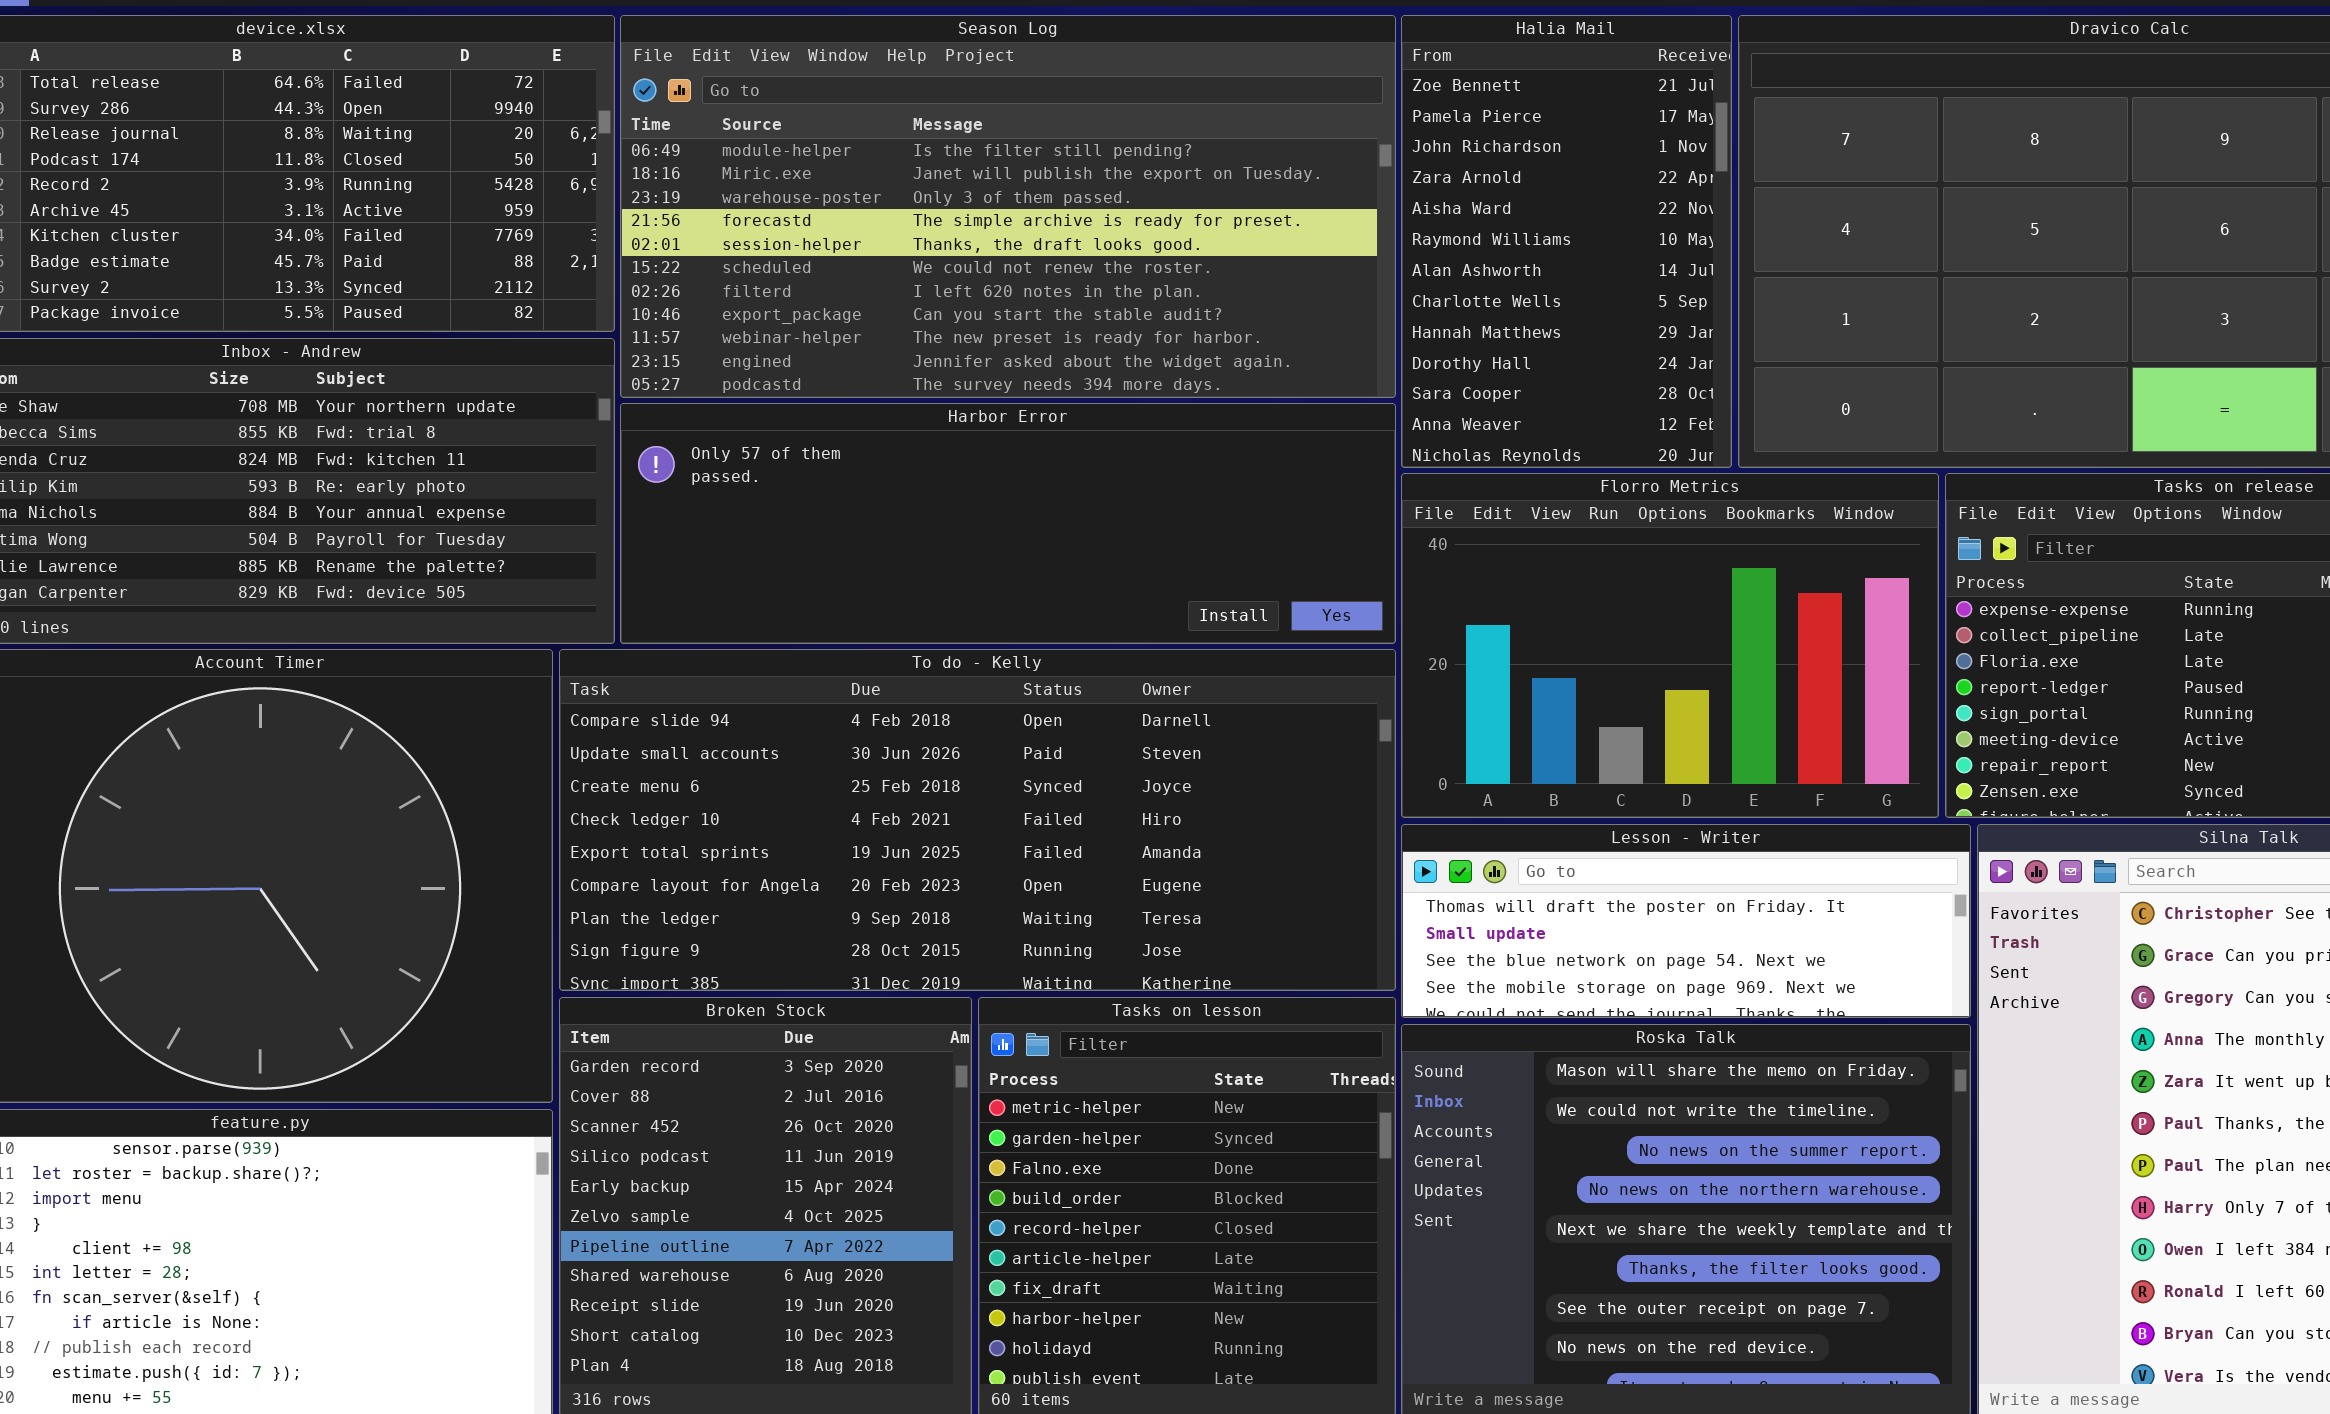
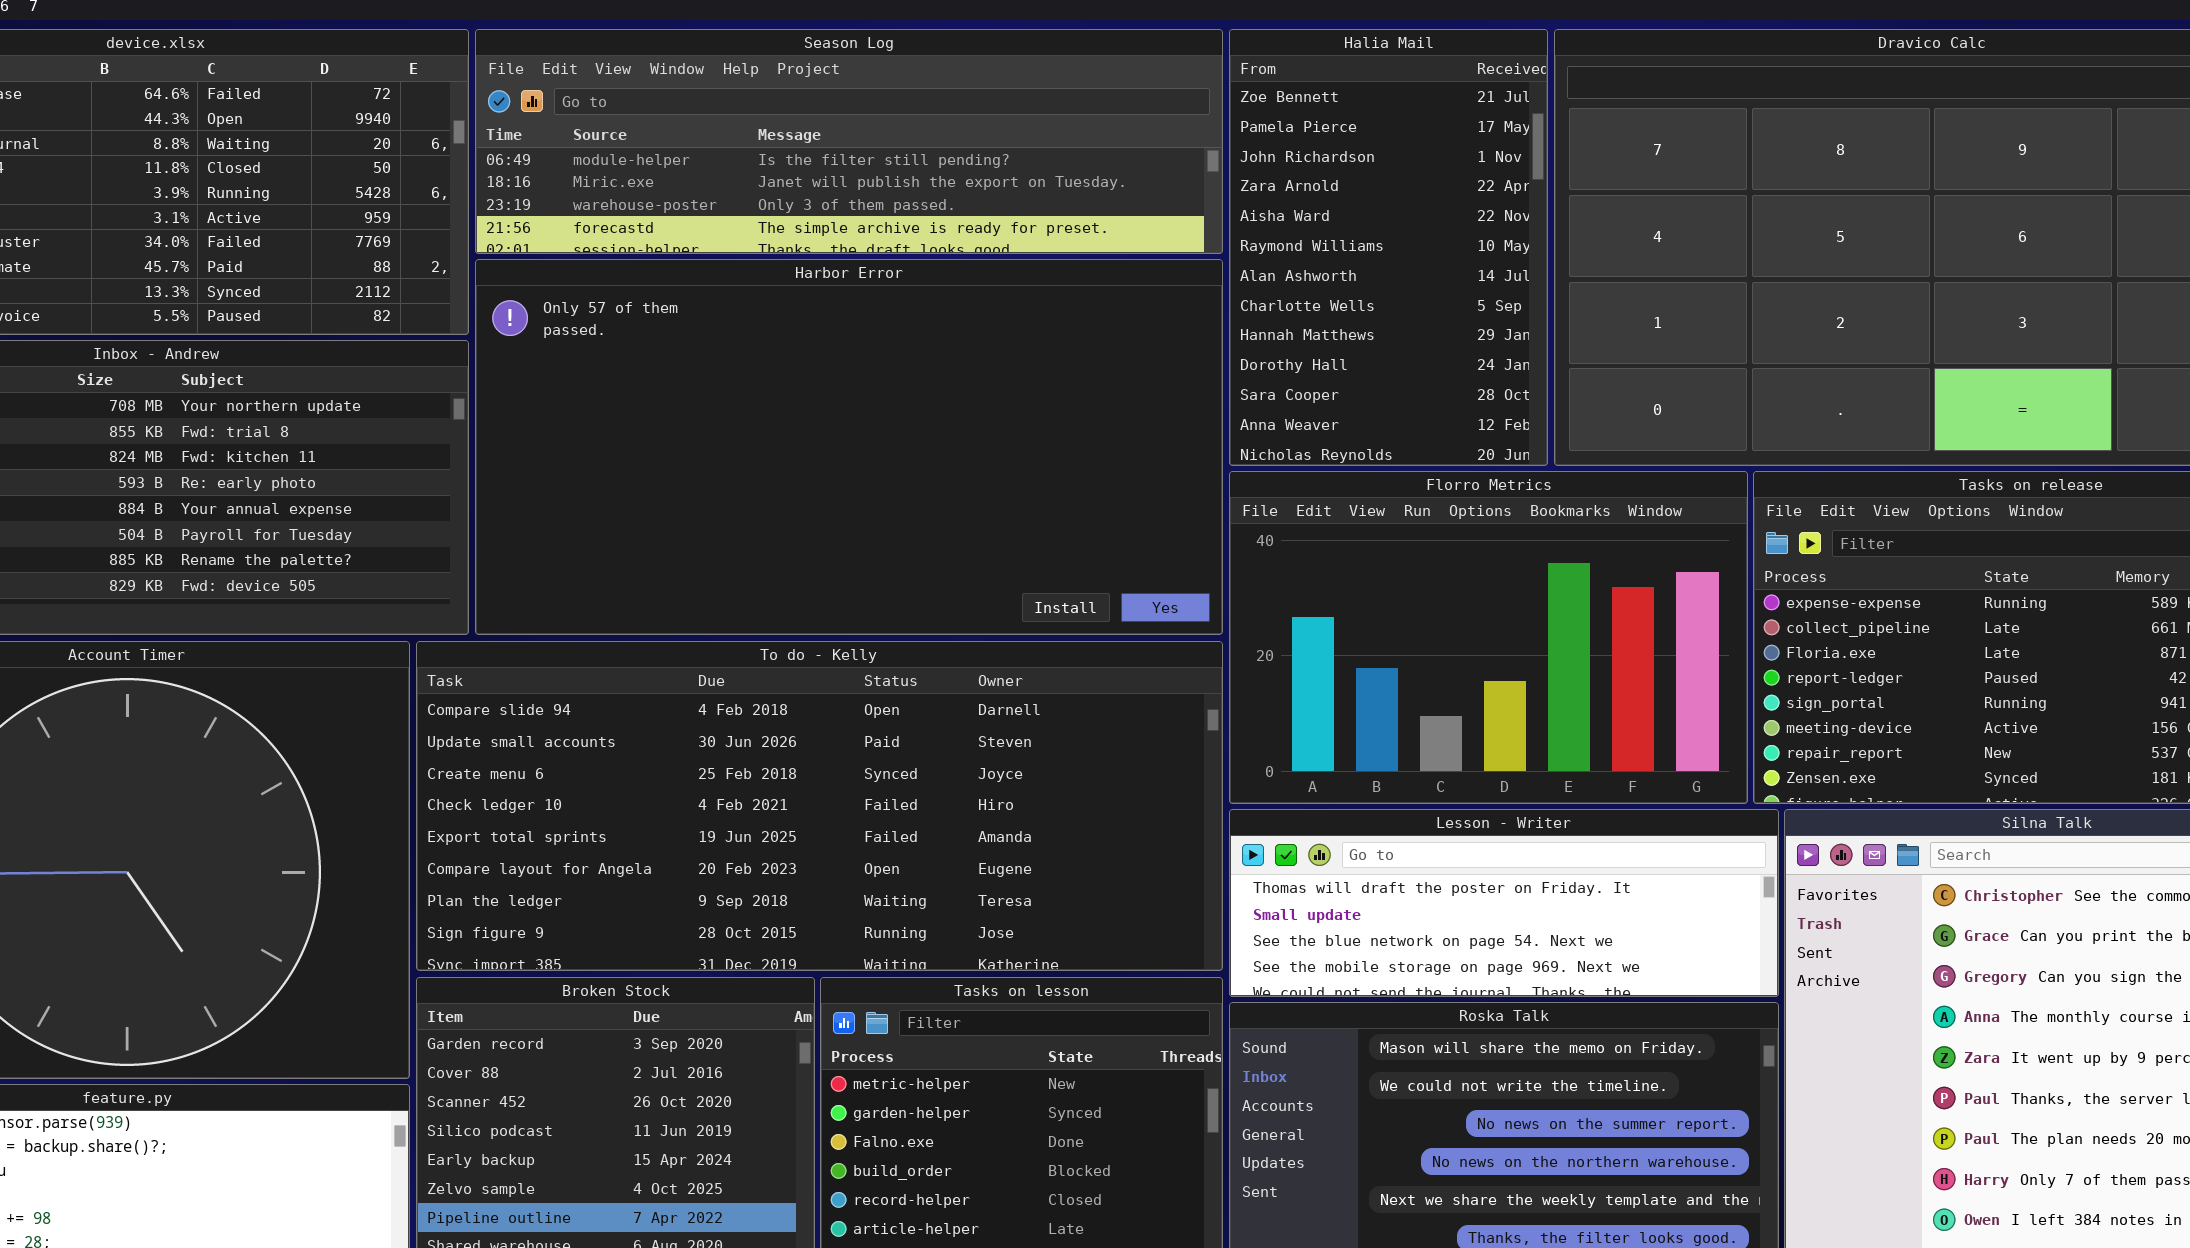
Season Log: [620,15,1396,398] -> [475,29,1223,254], resized
Harbor Error: [620,403,1396,644] -> [475,259,1223,635], resized

